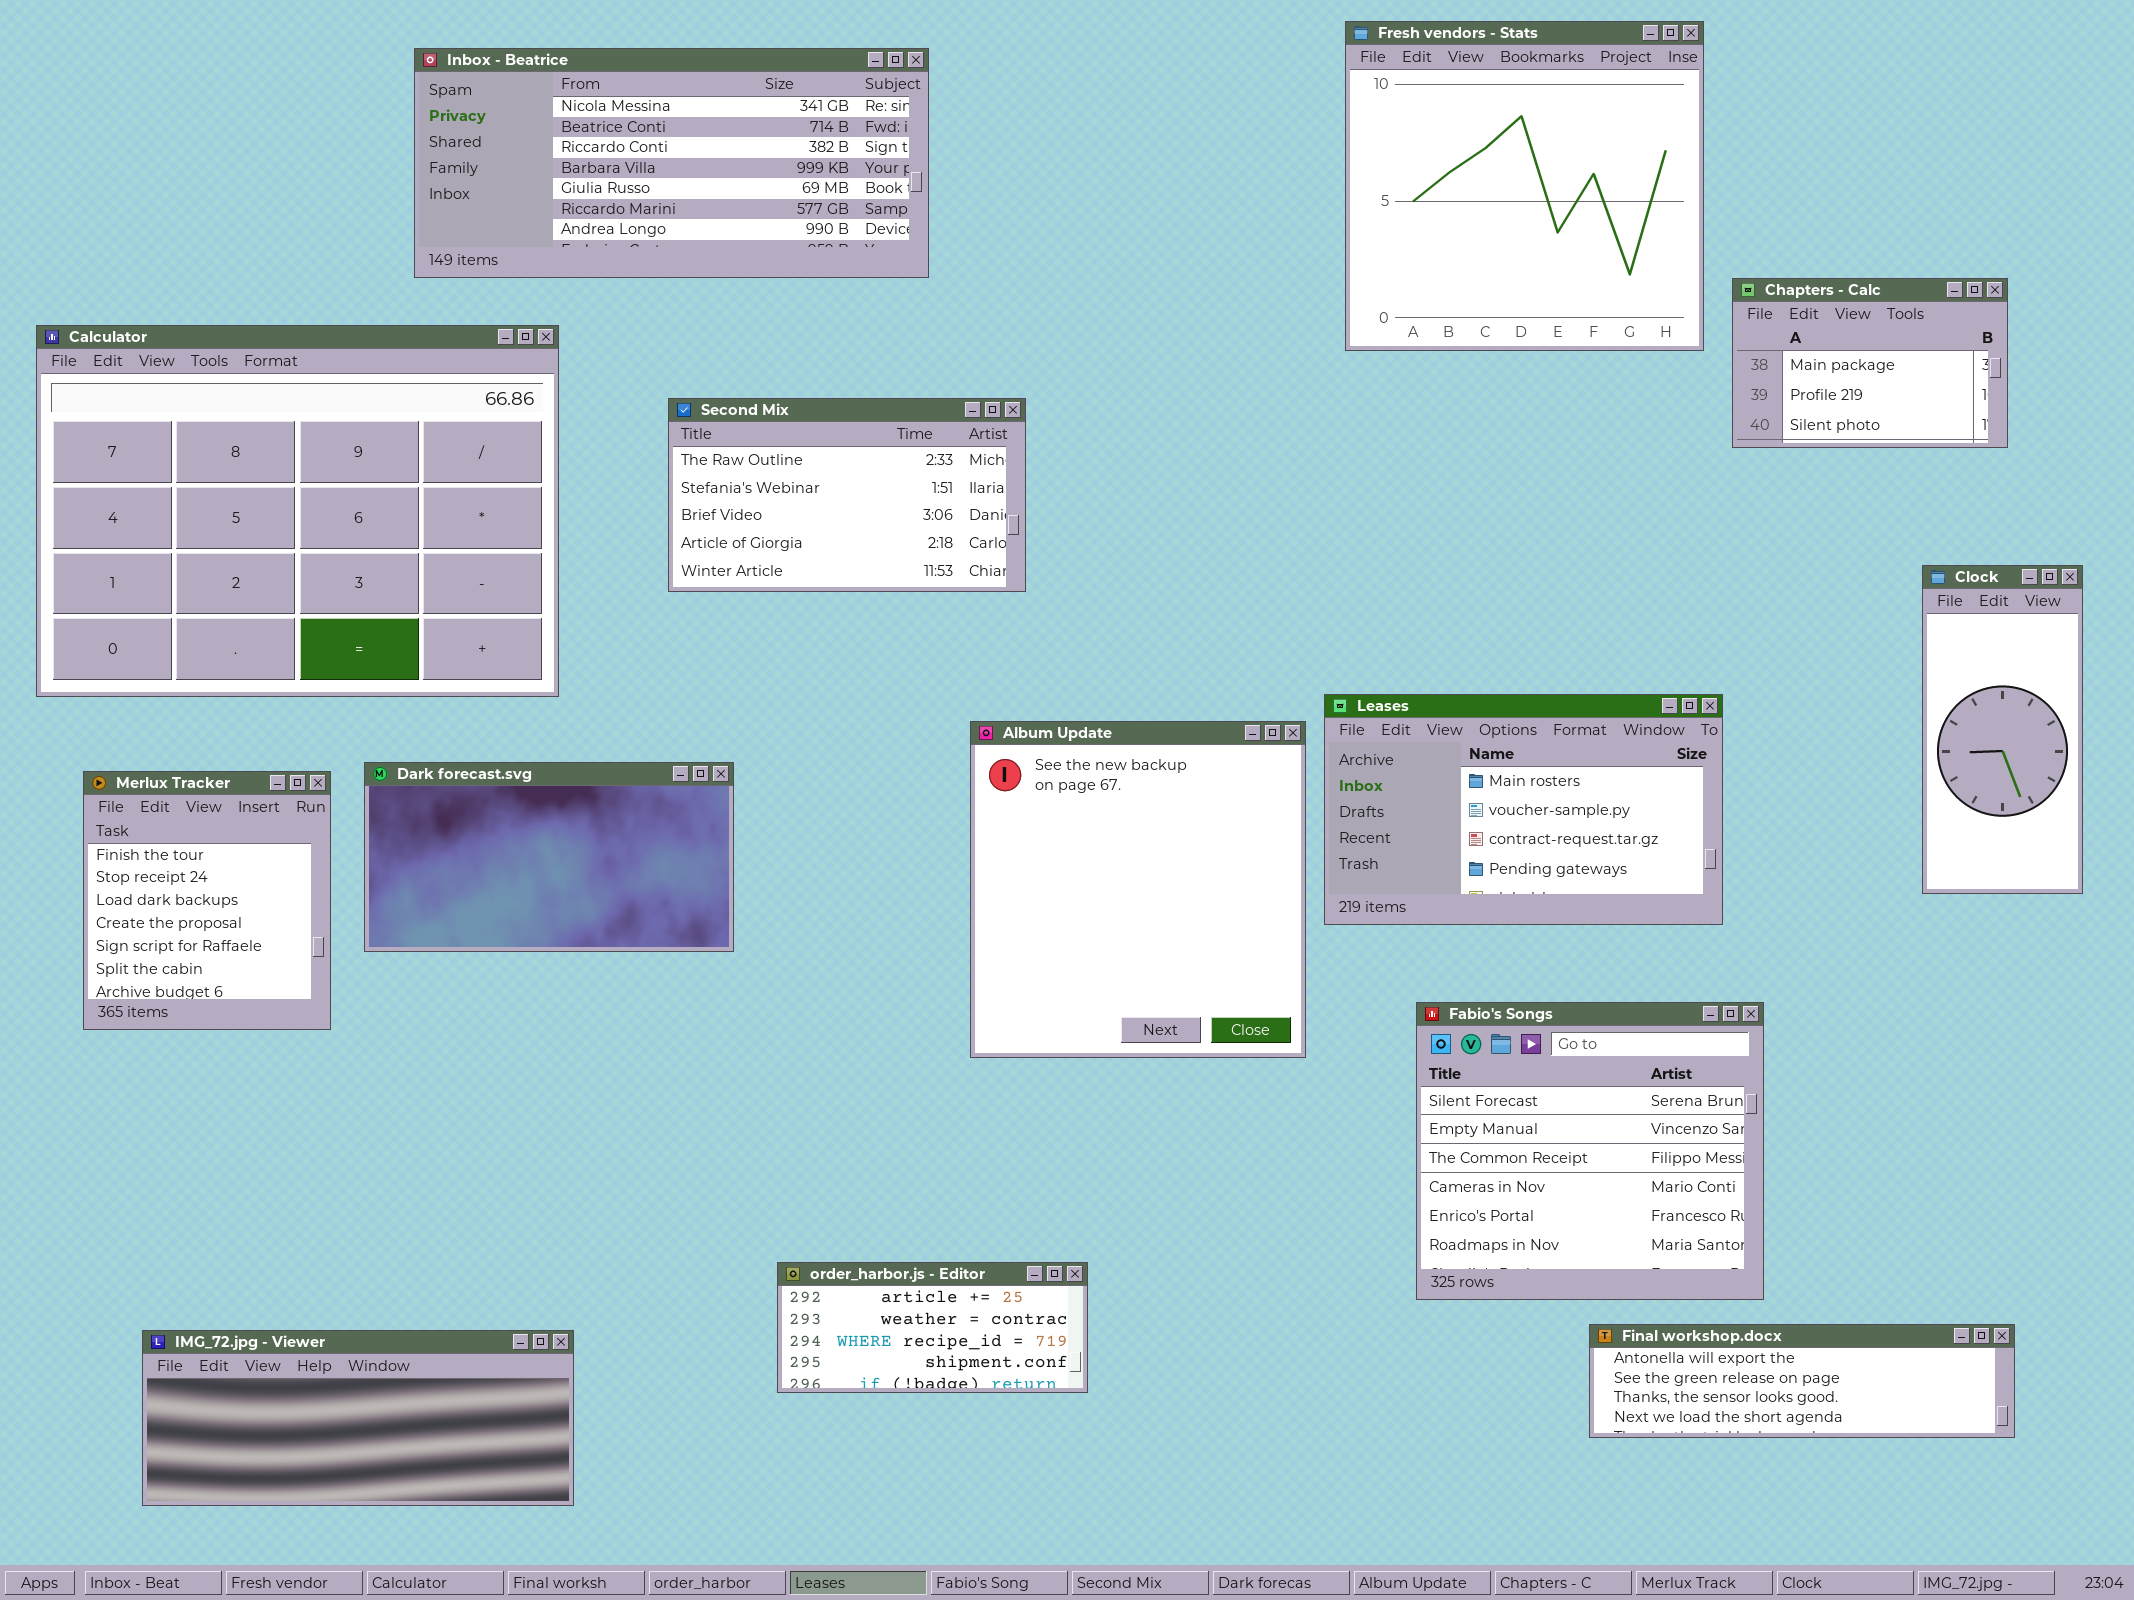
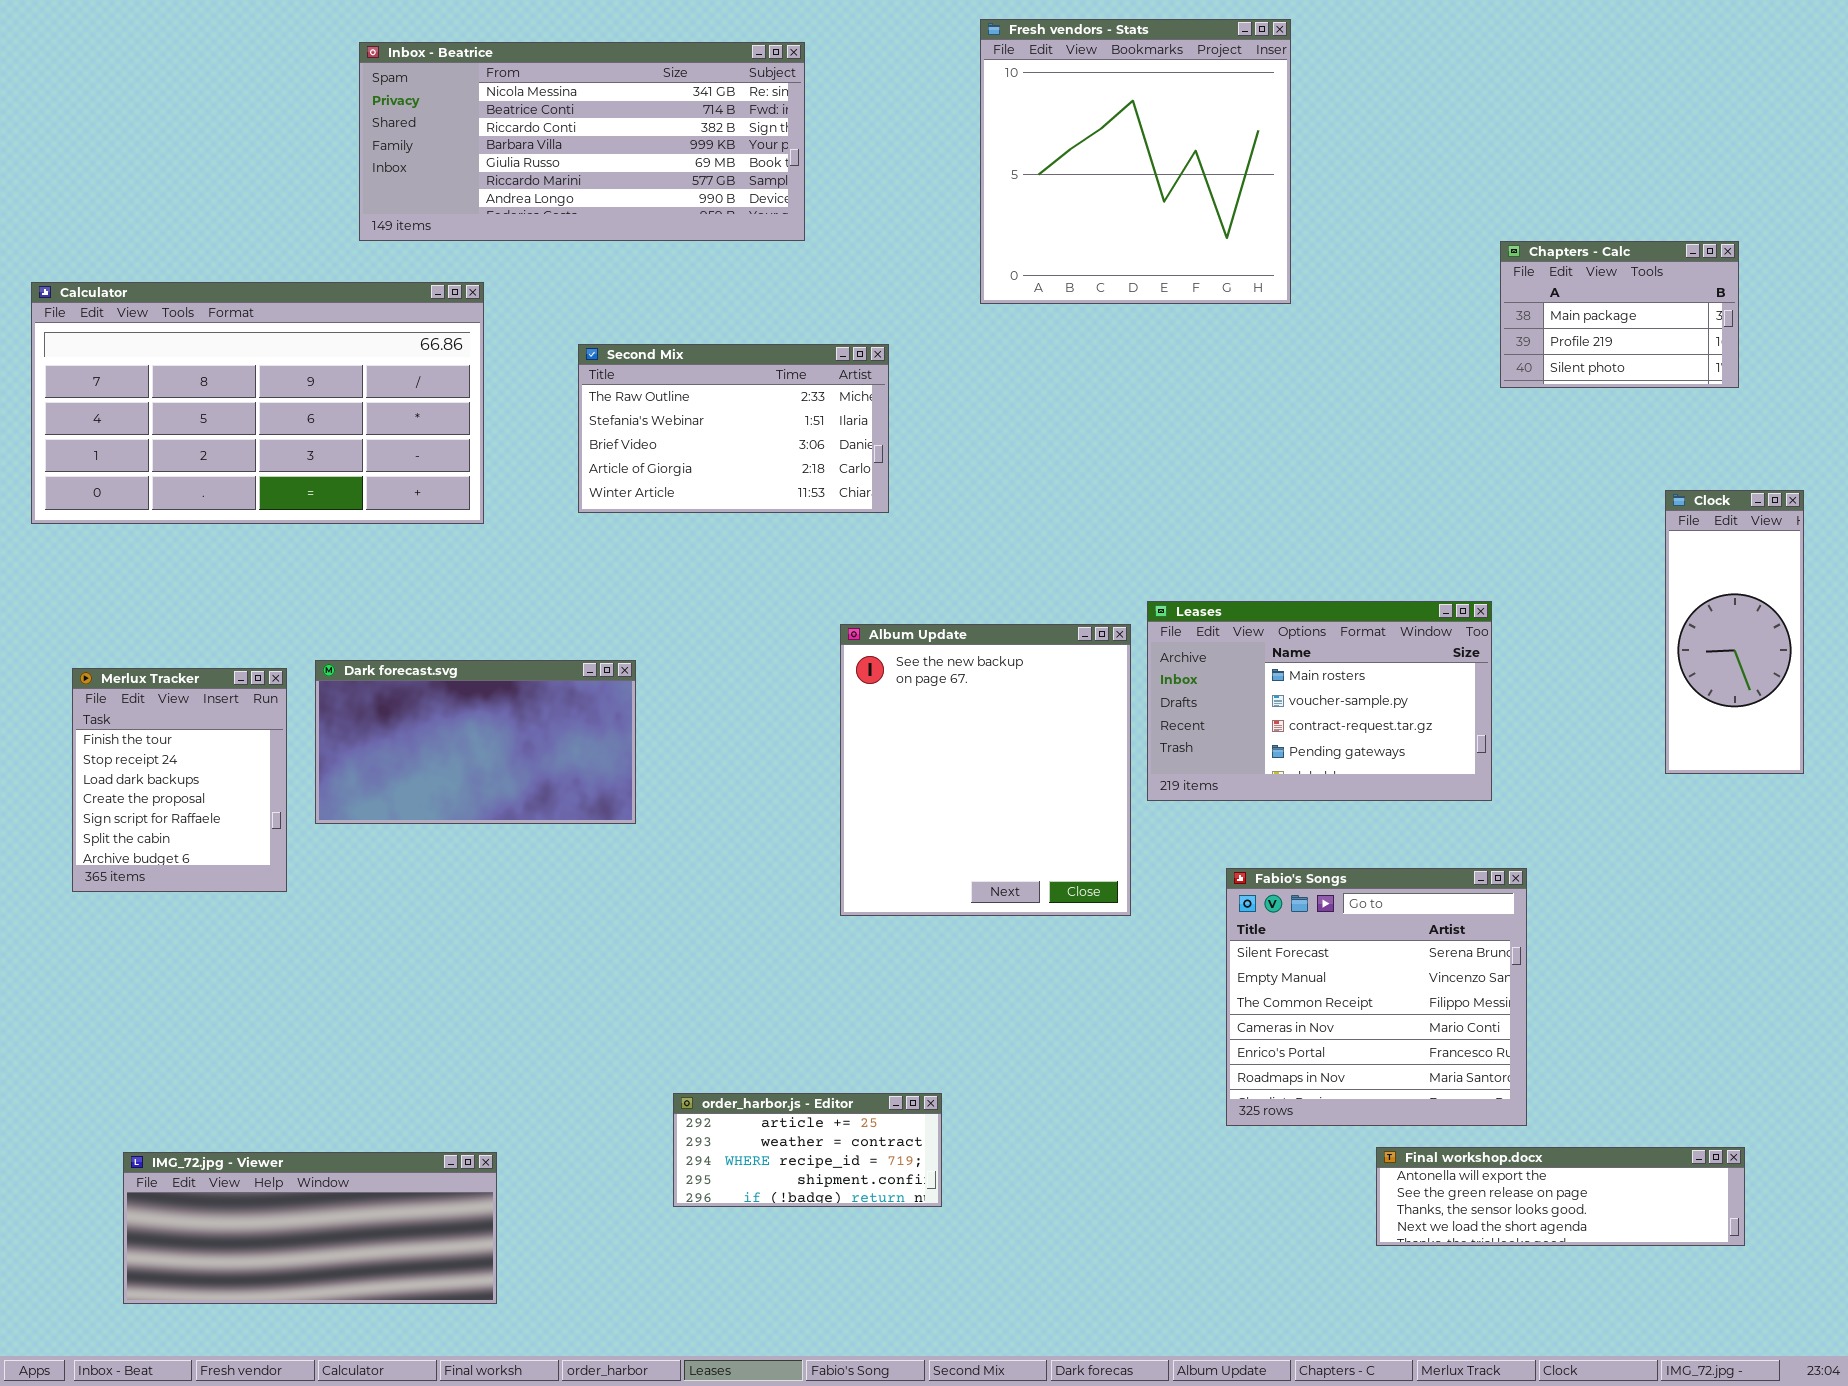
Fresh vendors - Stats: [1345,21,1704,351] -> [980,19,1291,304], moved
Calculator: [36,325,559,697] -> [31,282,484,524], resized

